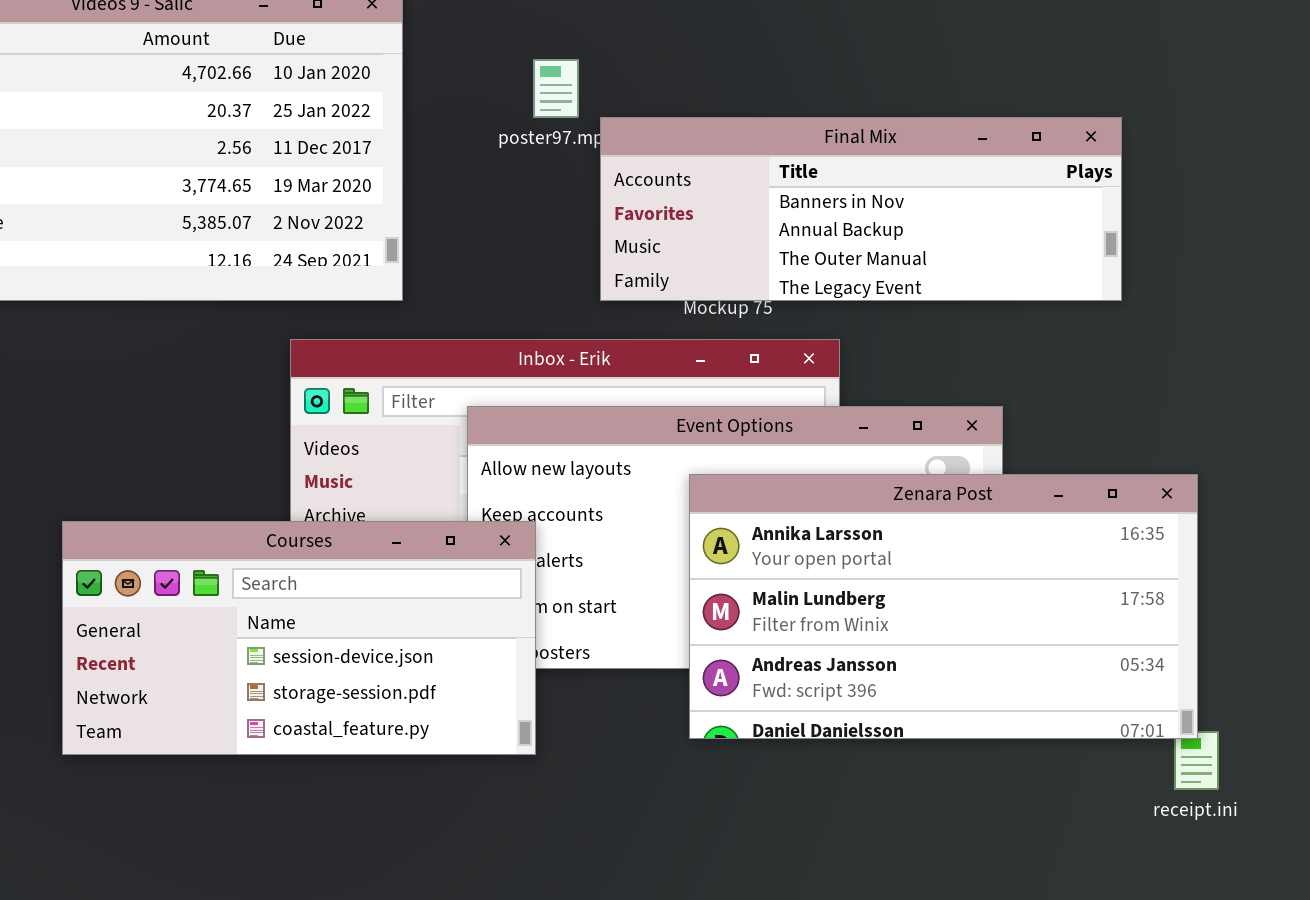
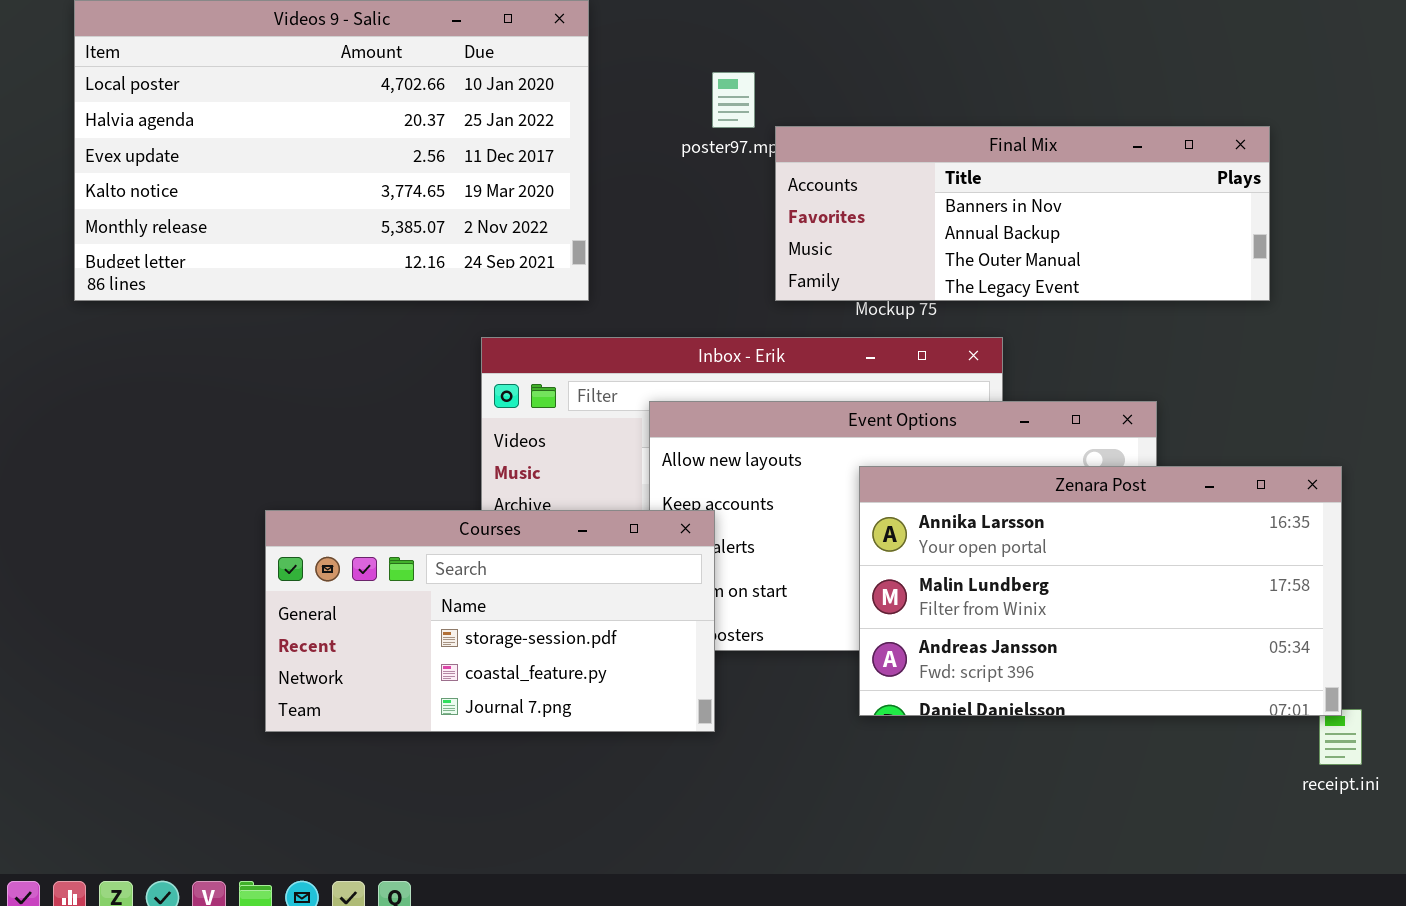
Courses: [62,521,536,755] -> [265,510,715,732], scrolled down 1 row

